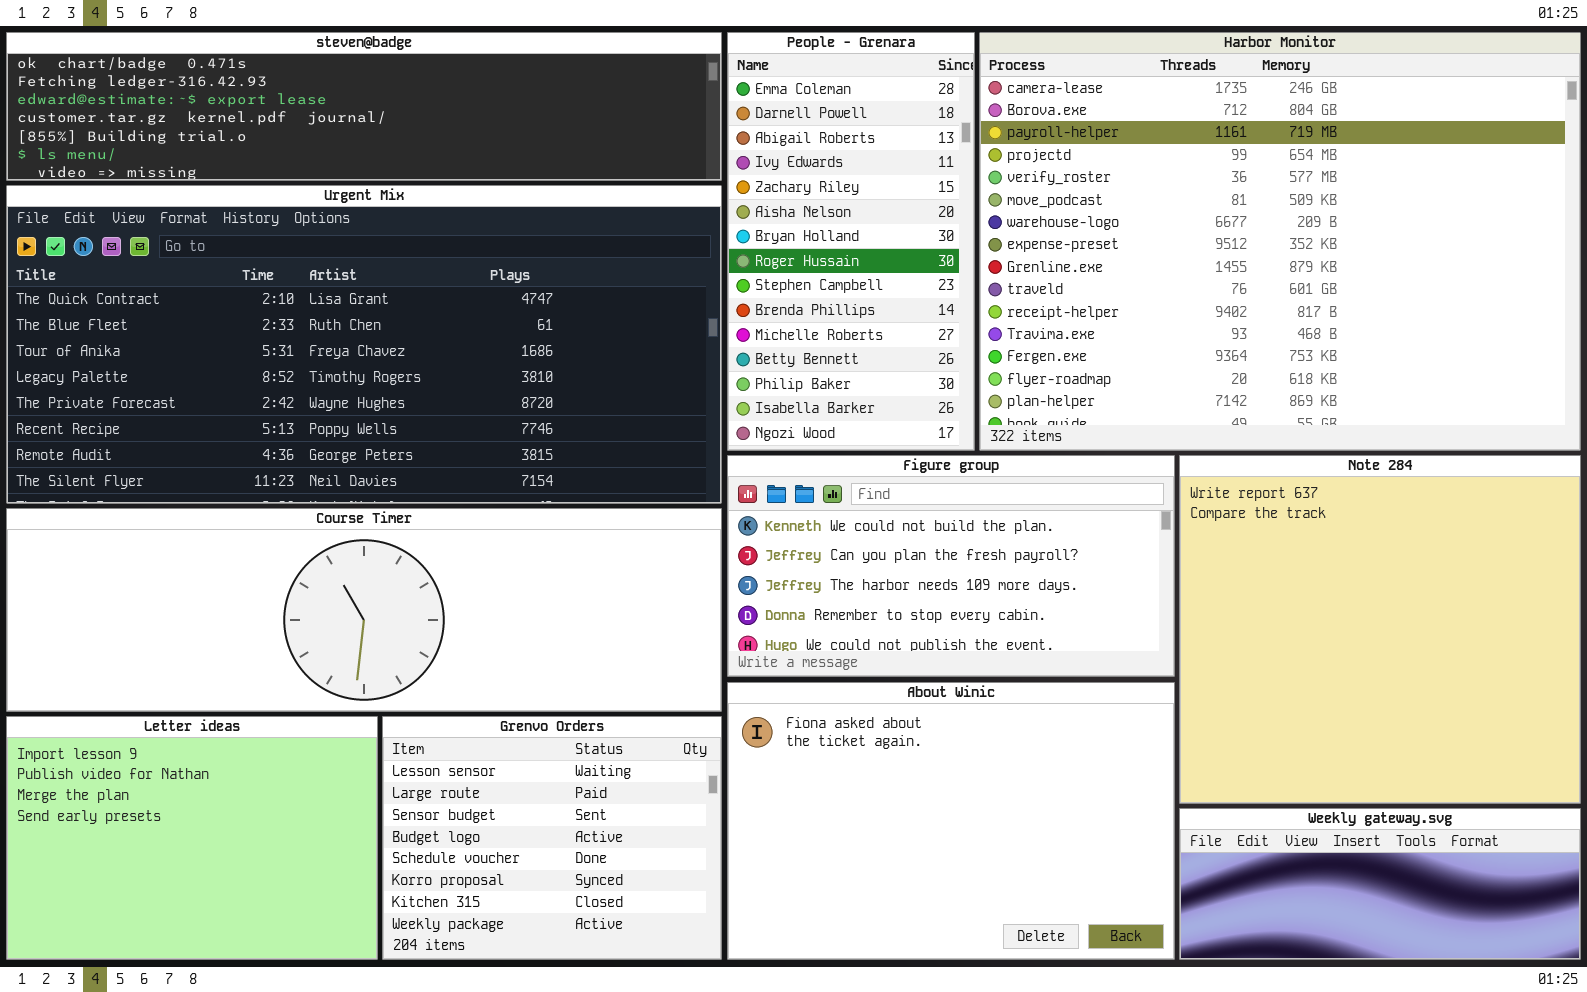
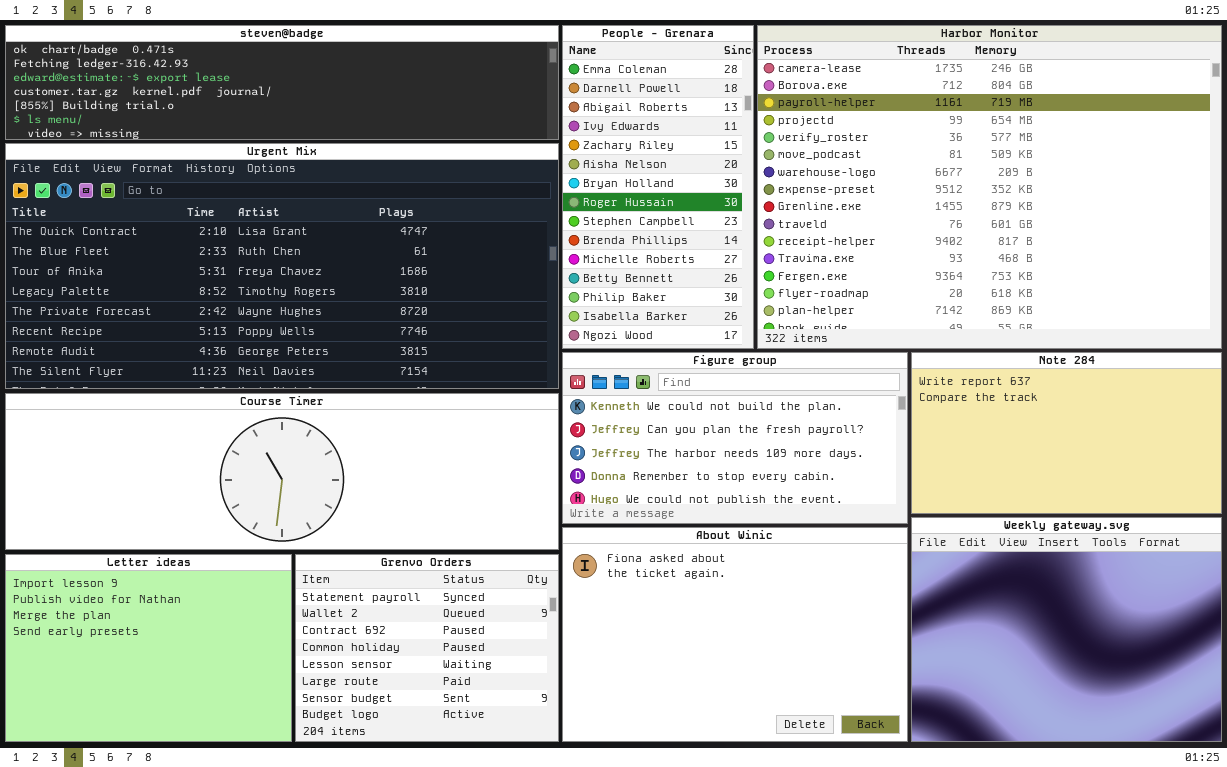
Note 284: [1179,455,1581,804] -> [911,352,1222,514], resized
Grenvo Orders: [382,716,722,960] -> [295,554,559,742], scrolled up 4 rows
Weekly gateway.svg: [1179,808,1581,960] -> [911,517,1222,742], resized

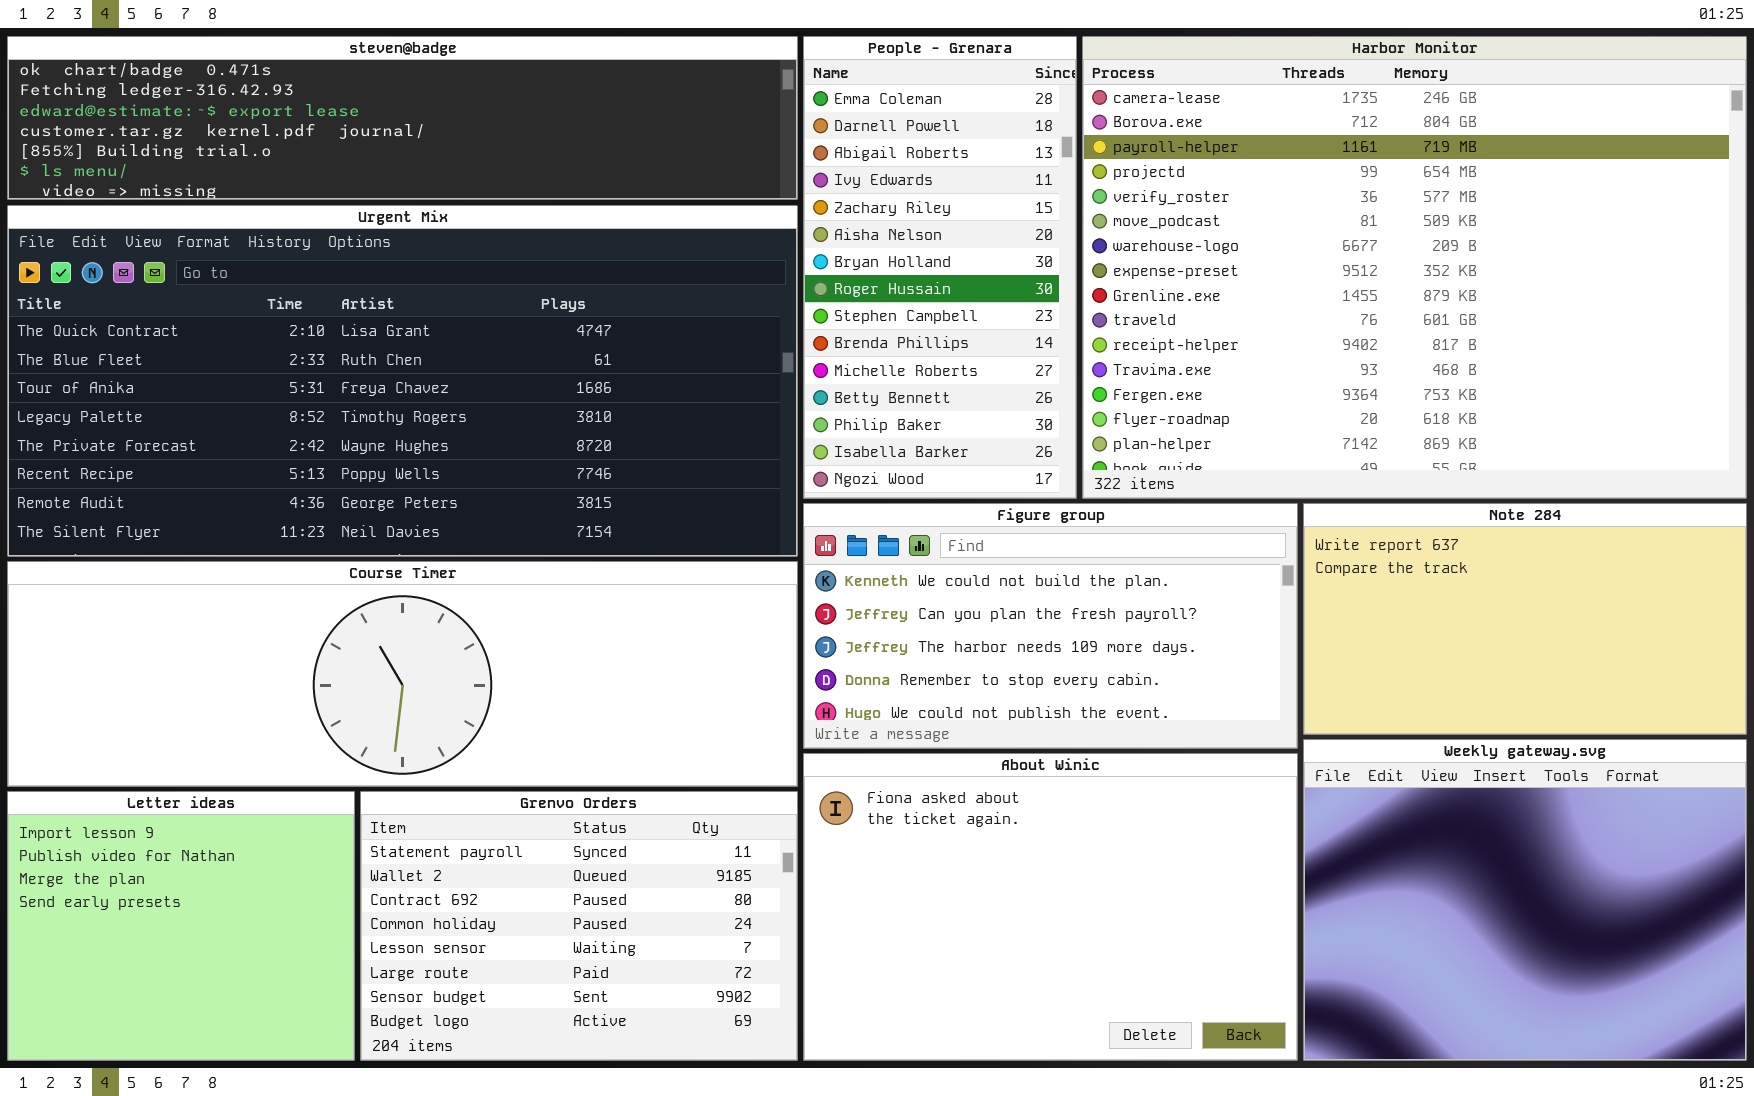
Letter ideas: [5,554,292,742] -> [7,791,355,1061], resized
Grenvo Orders: [295,554,559,742] -> [360,791,798,1061], resized

